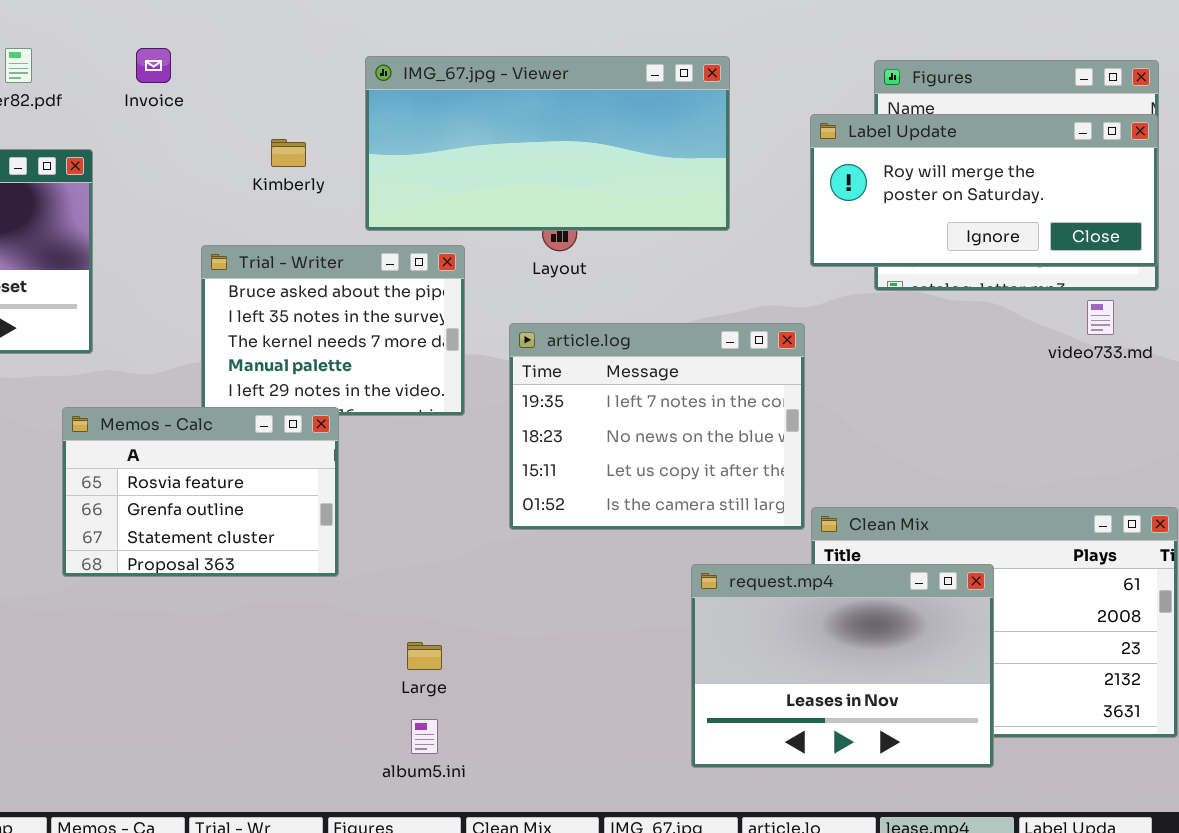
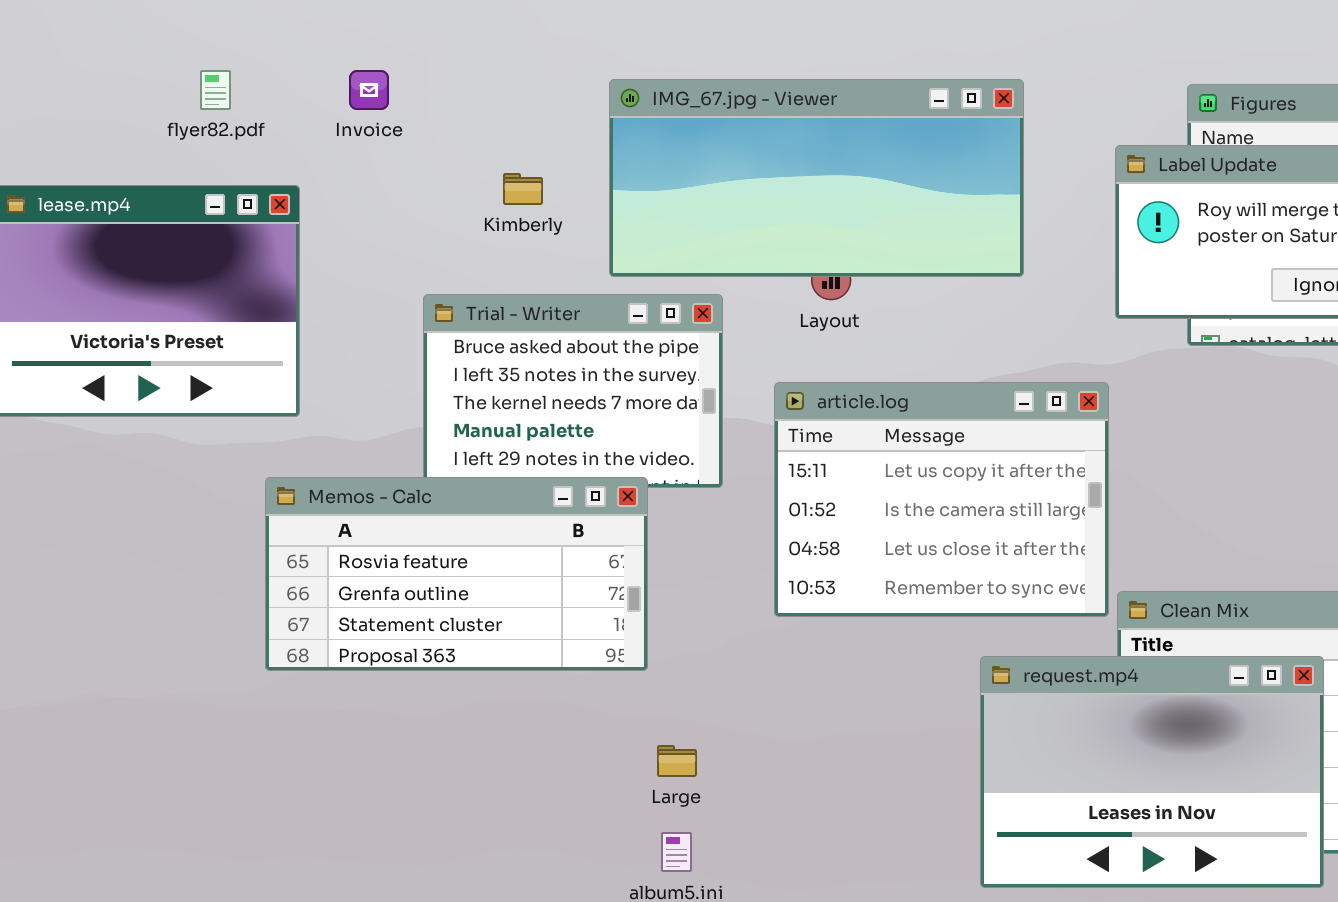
article.log: [509,323,805,530] -> [774,382,1109,617], scrolled down 2 rows
Memos - Calc: [62,407,339,577] -> [265,477,648,671], resized

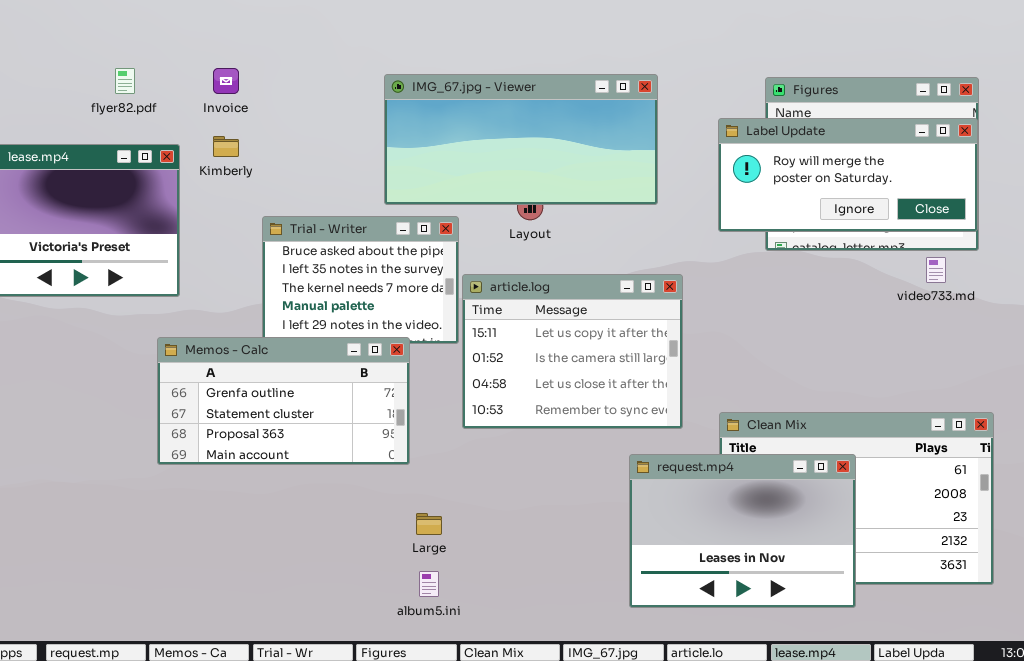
Kimberly: [503,173,543,205] -> [213,136,239,157], moved
article.log: [774,382,1109,617] -> [462,274,683,429], moved
Memos - Calc: [265,477,648,671] -> [157,337,410,465], scrolled down 1 row

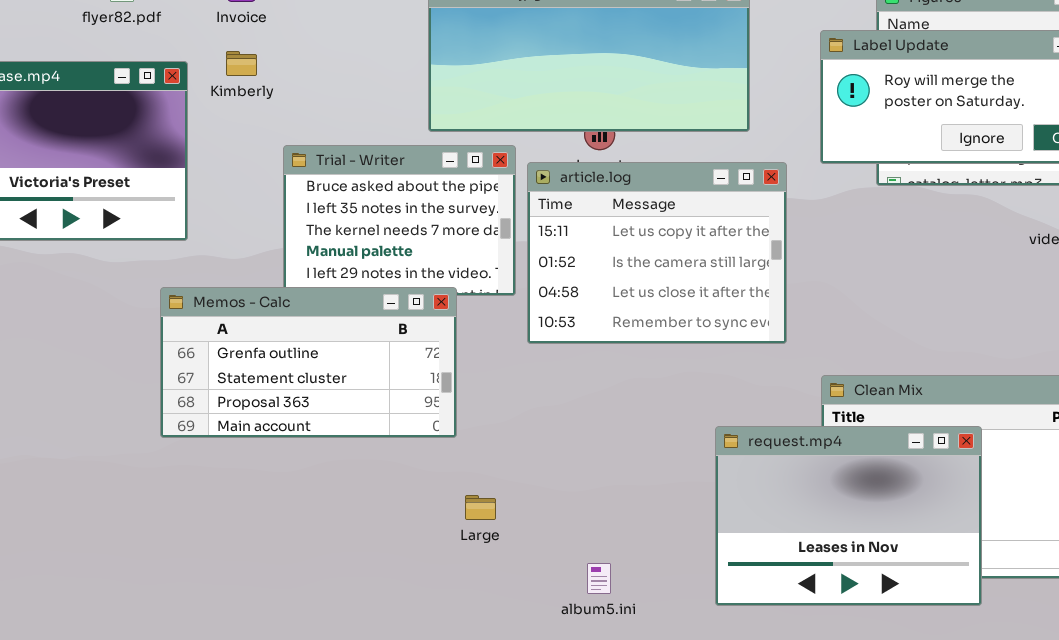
article.log: [462,274,683,429] -> [527,162,787,344], moved
album5.ini: [419,571,439,597] -> [587,563,611,594], moved

